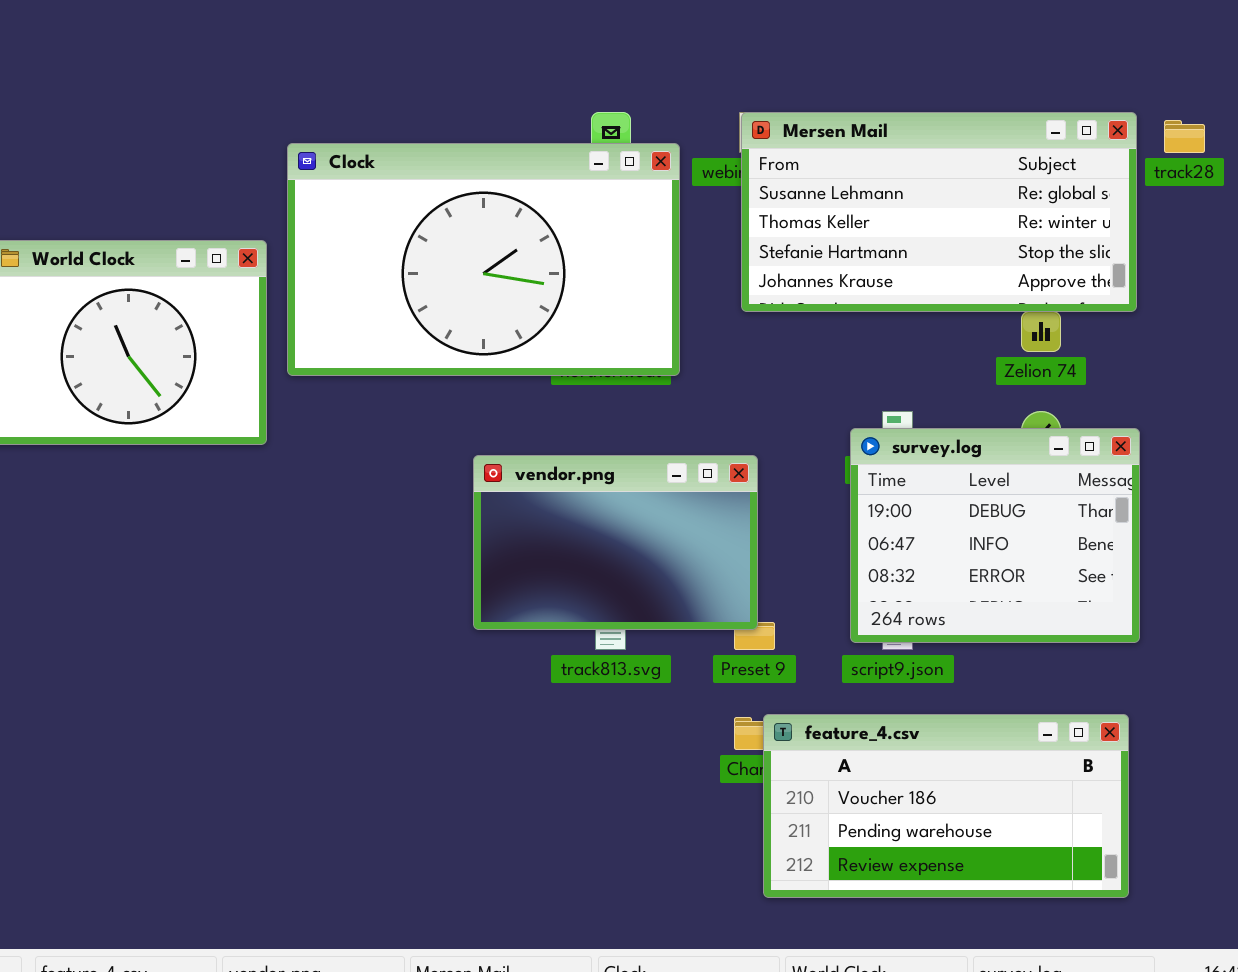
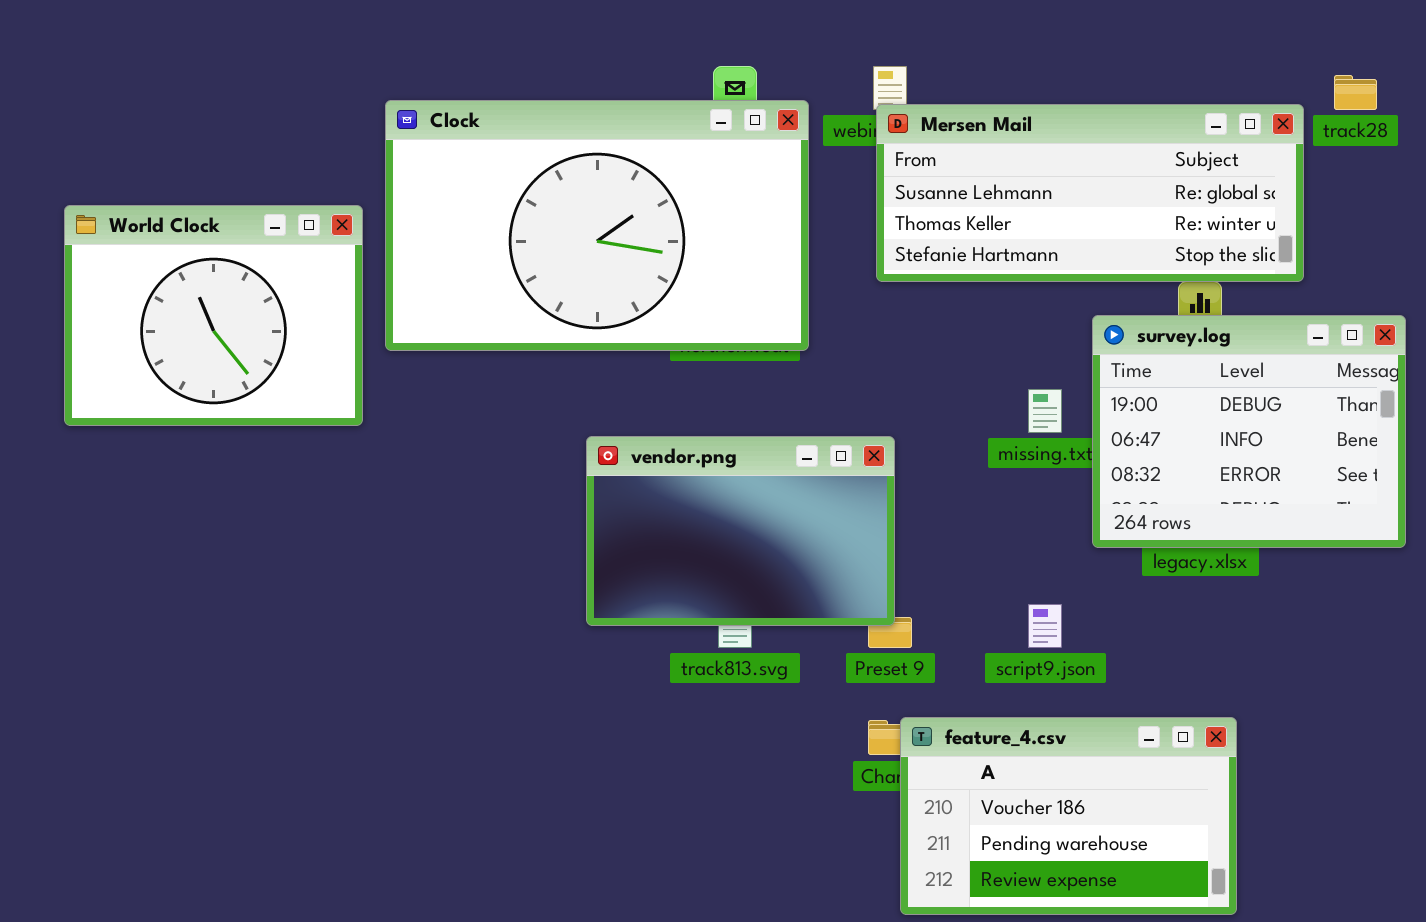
Mersen Mail: [741,112,1137,312] -> [876,104,1304,282], resized
survey.log: [850,428,1140,643] -> [1092,315,1406,548], moved
feature_4.csv: [763,714,1129,898] -> [900,717,1237,915], resized

